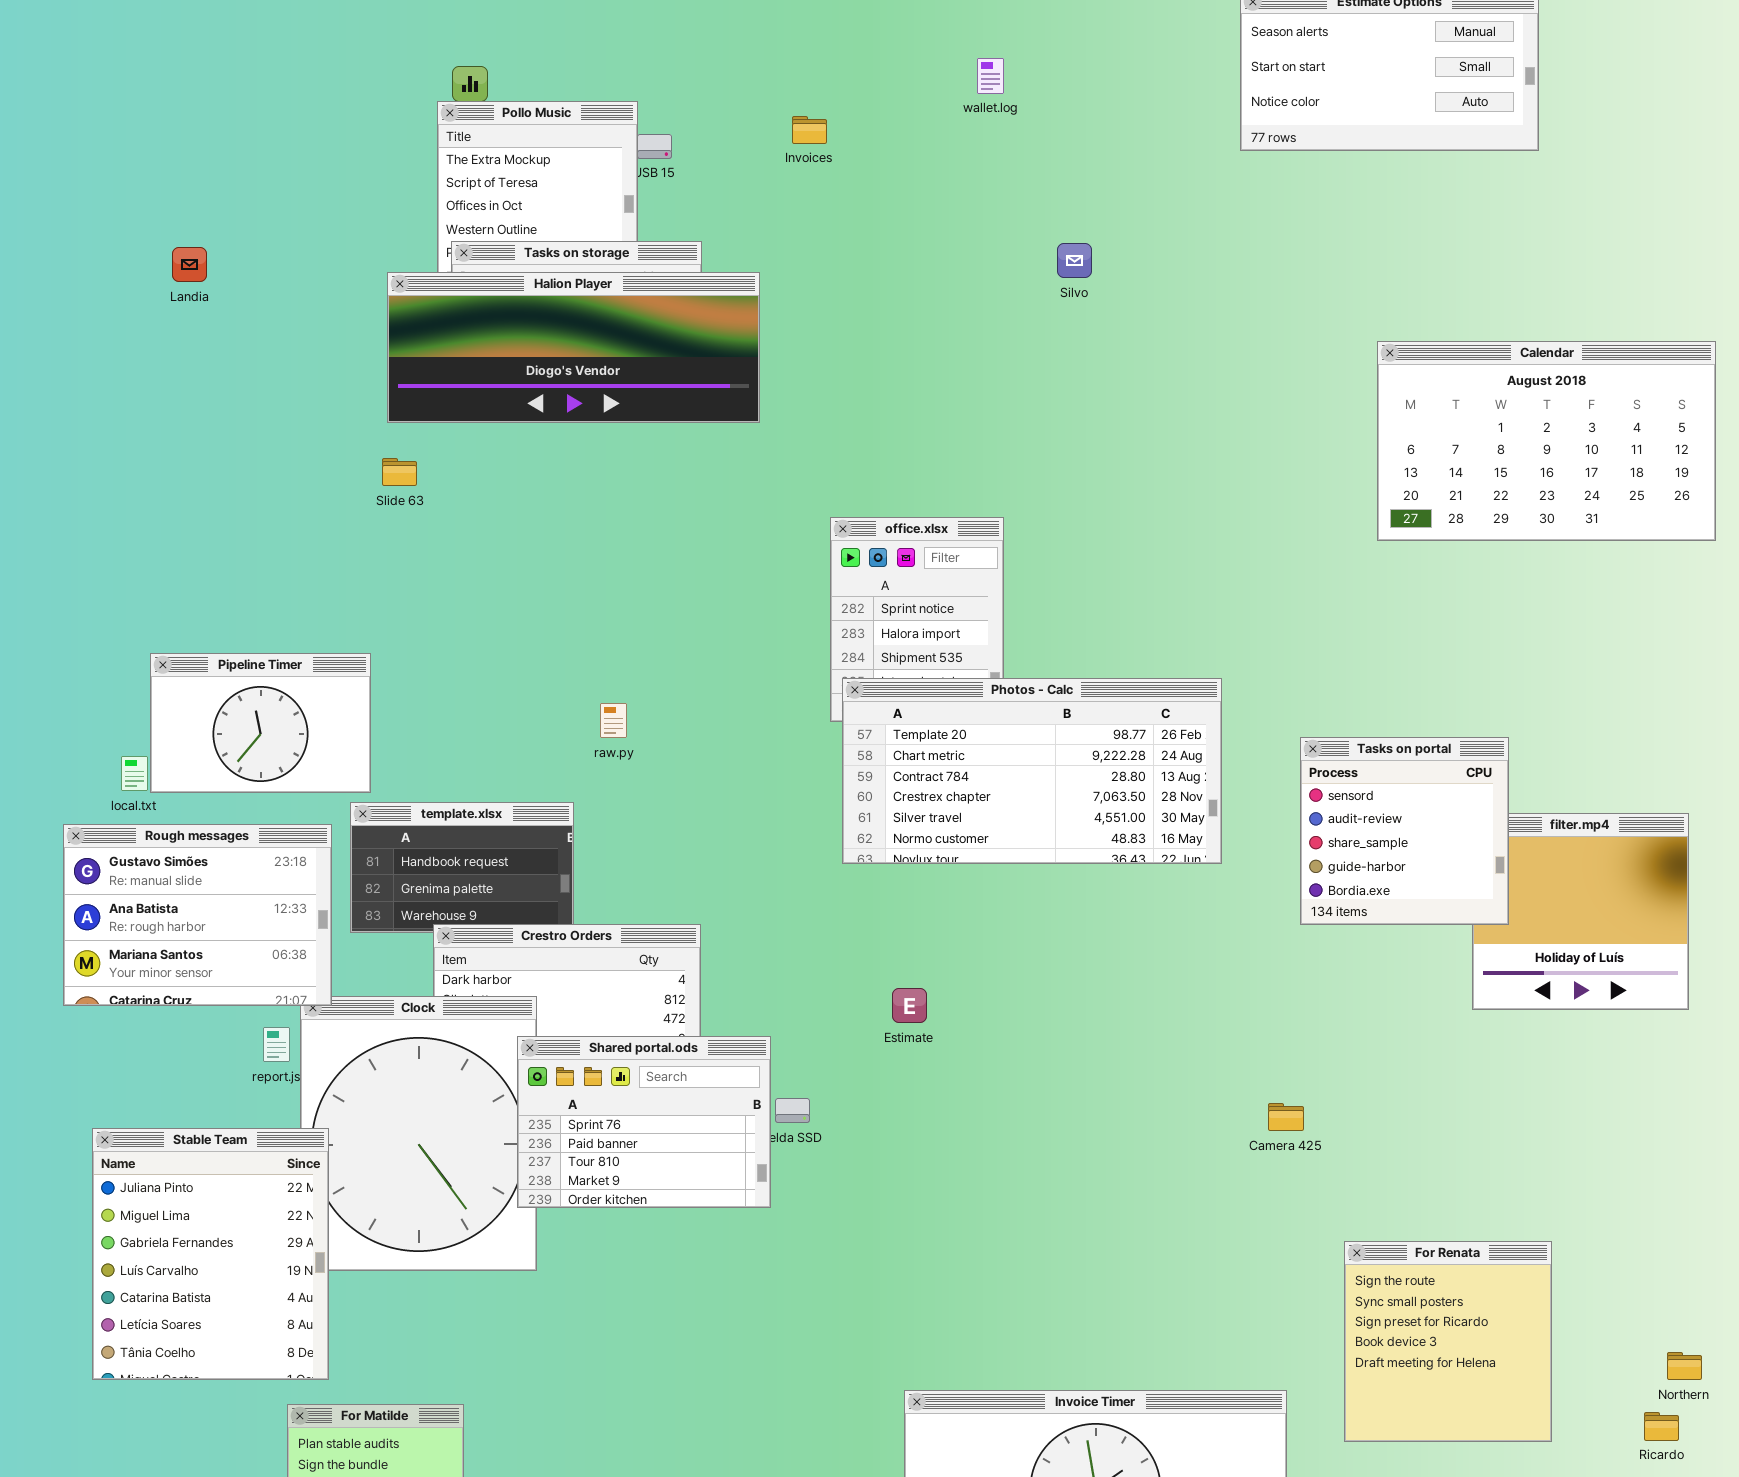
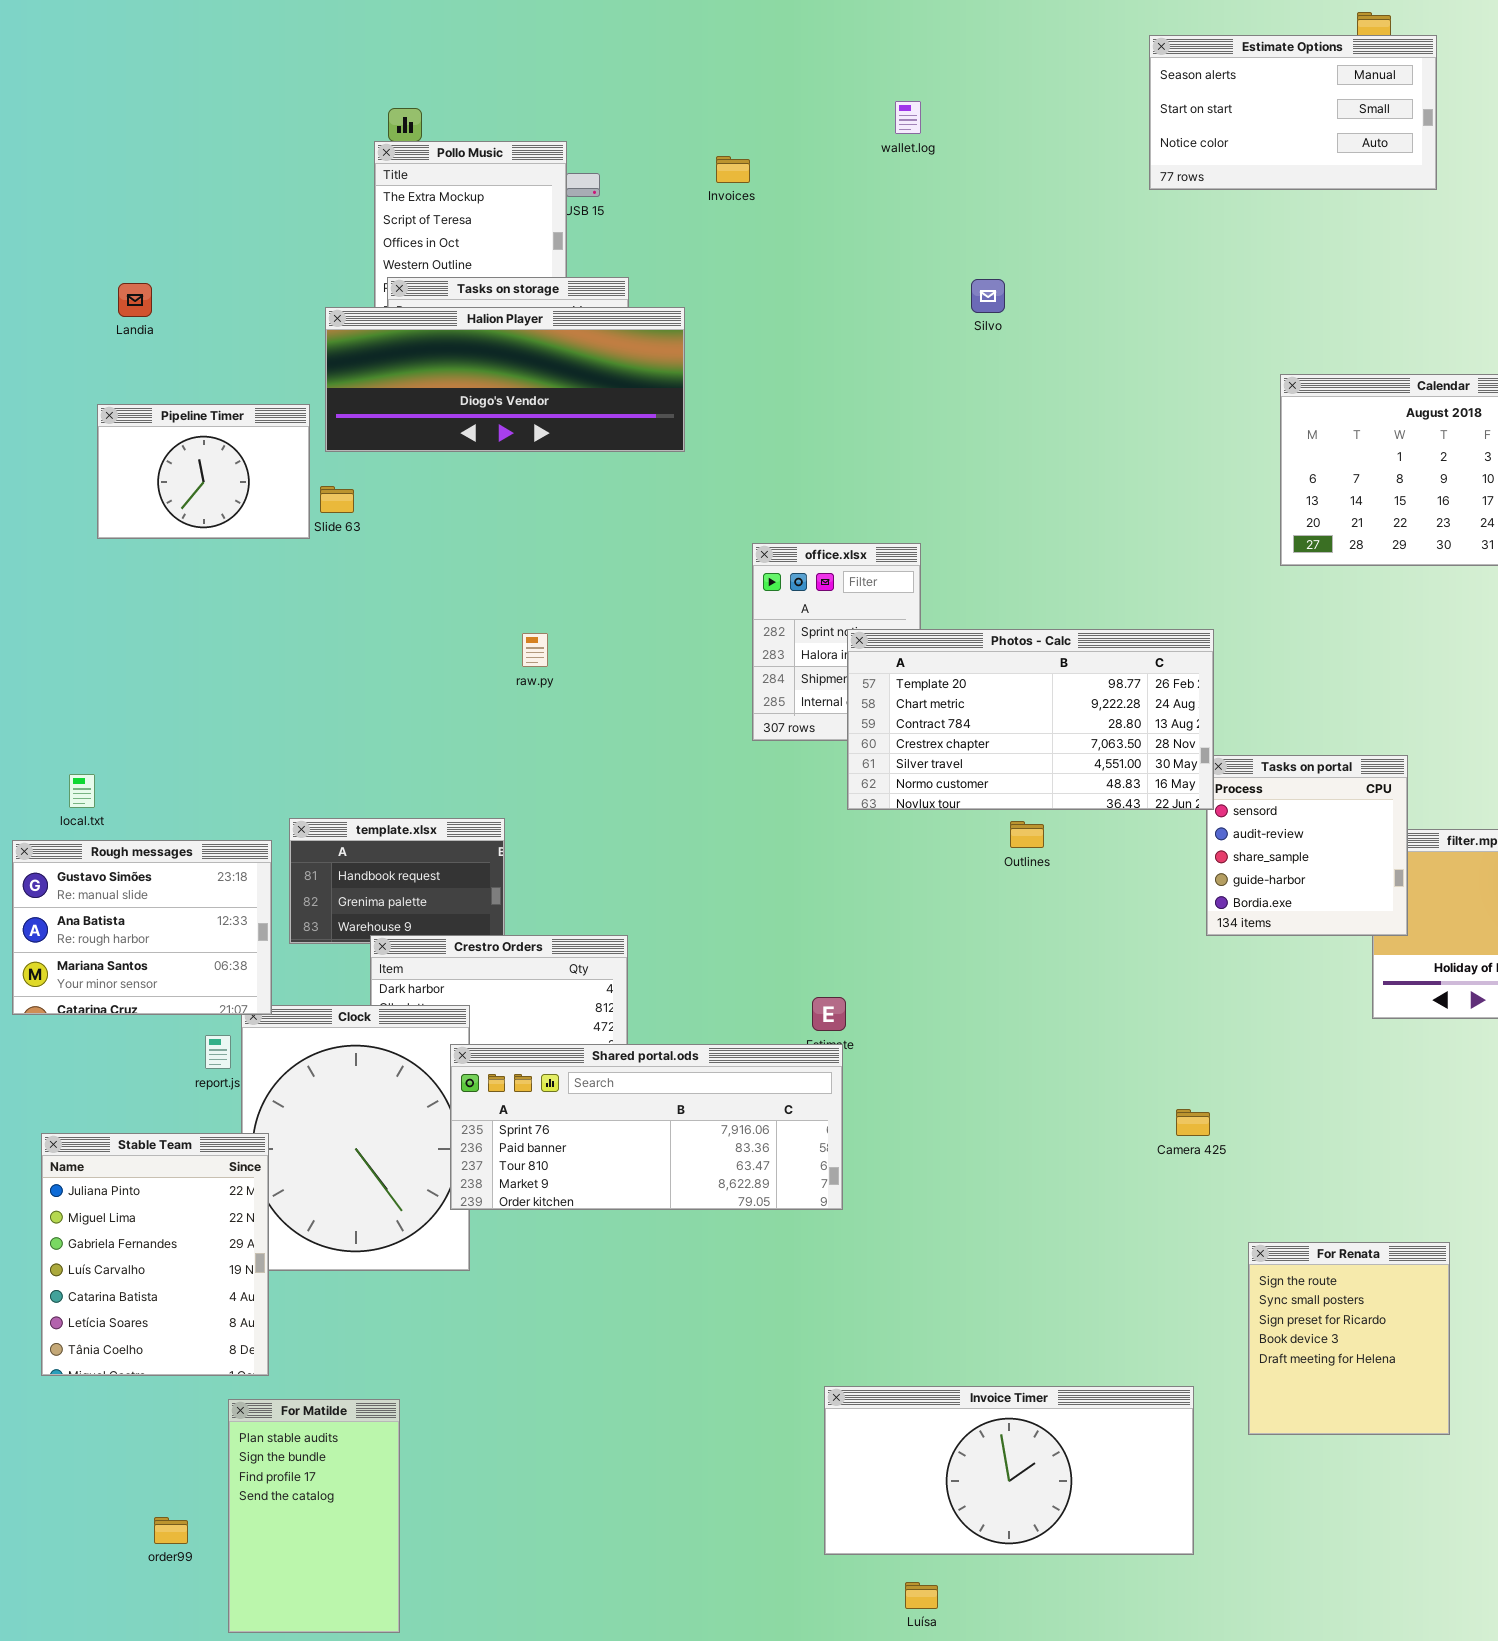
Pipeline Timer: [150,653,371,793] -> [97,404,310,539], moved
Photos - Calc: [842,678,1222,864] -> [847,629,1214,810], moved
raw.py: [600,703,627,738] -> [522,633,548,667], moved
Shared portal.ods: [517,1036,771,1208] -> [450,1044,843,1210], resized

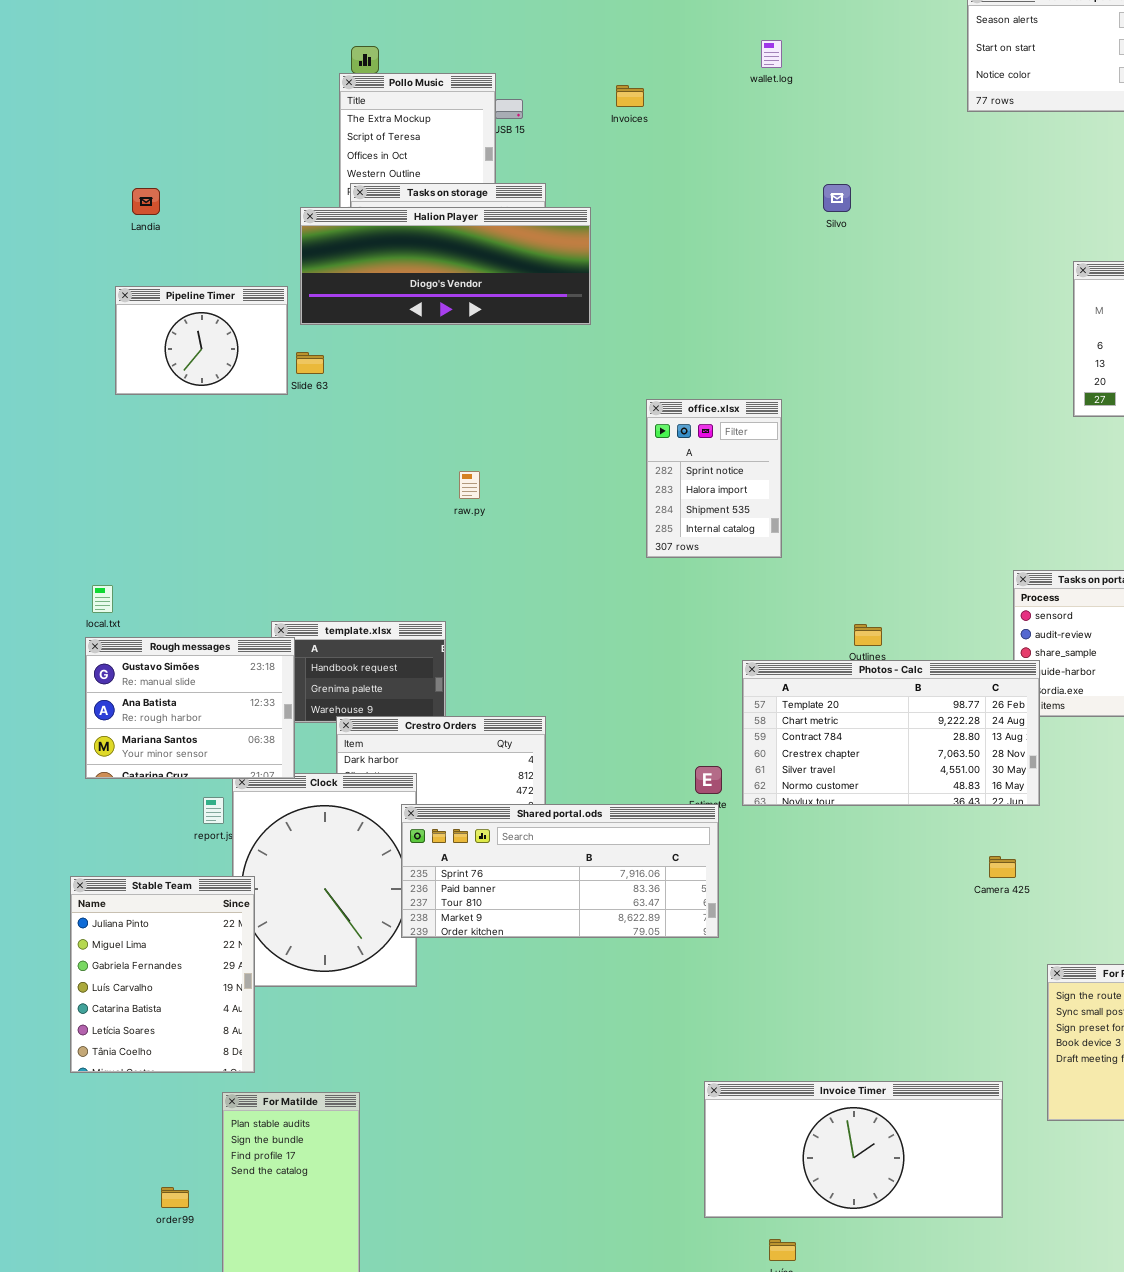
Photos - Calc: [847,629,1214,810] -> [742,660,1040,806], moved
Rough messages: [12,840,272,1015] -> [85,637,295,779], moved

